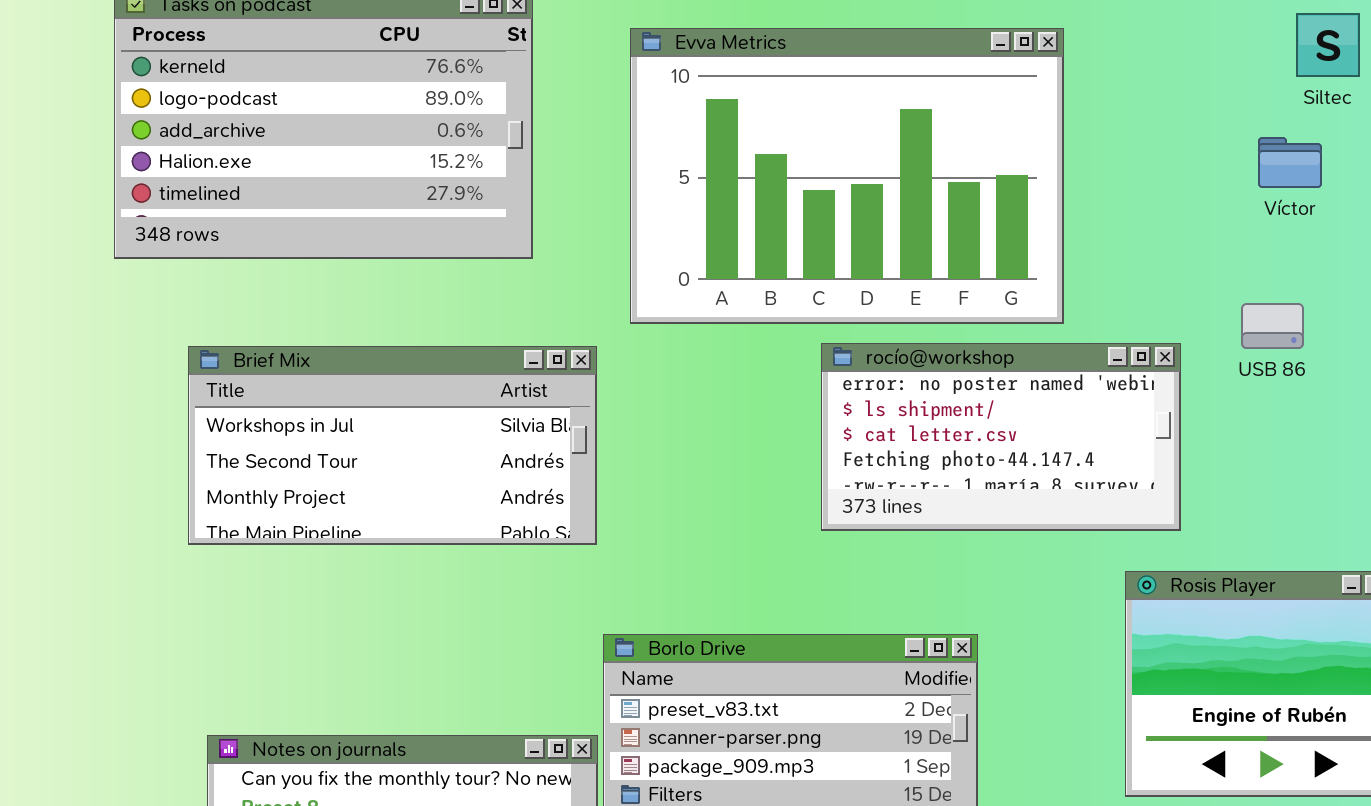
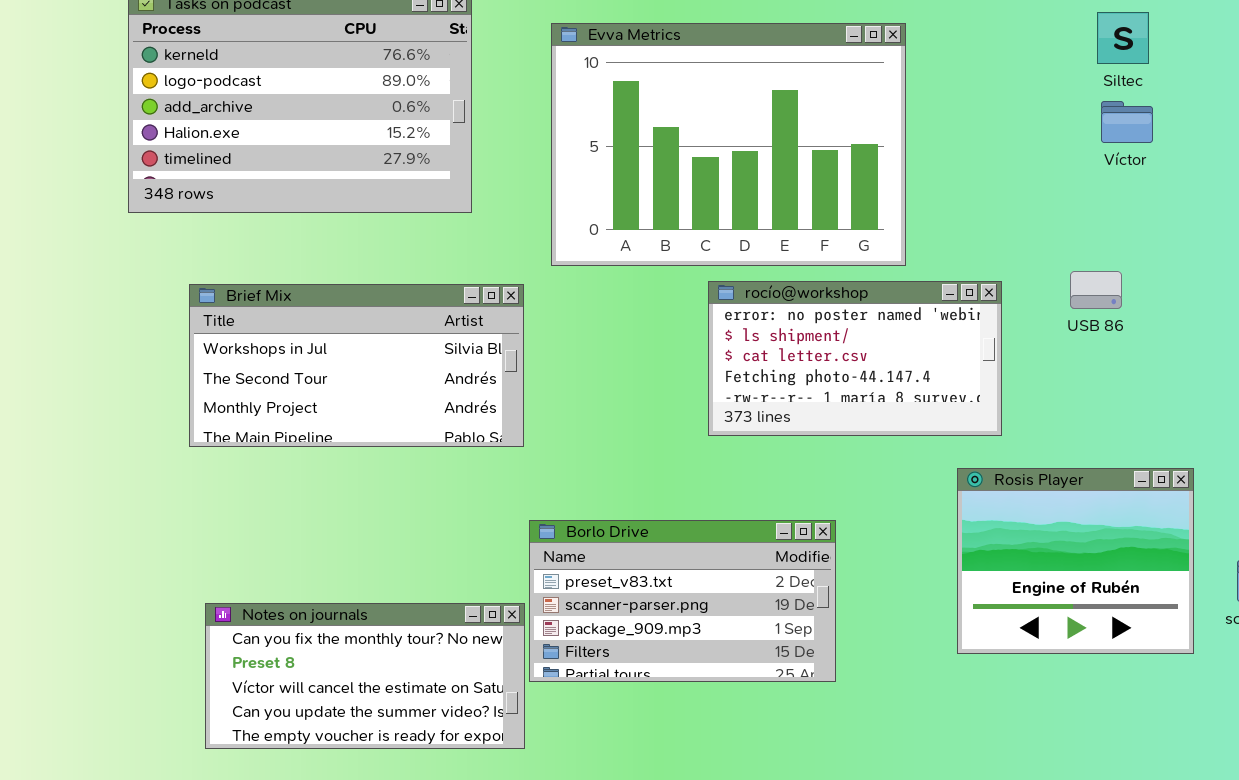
Víctor: [1258,137,1322,188] -> [1101,101,1153,143], moved
USB 86: [1241,303,1304,349] -> [1070,271,1122,309], moved

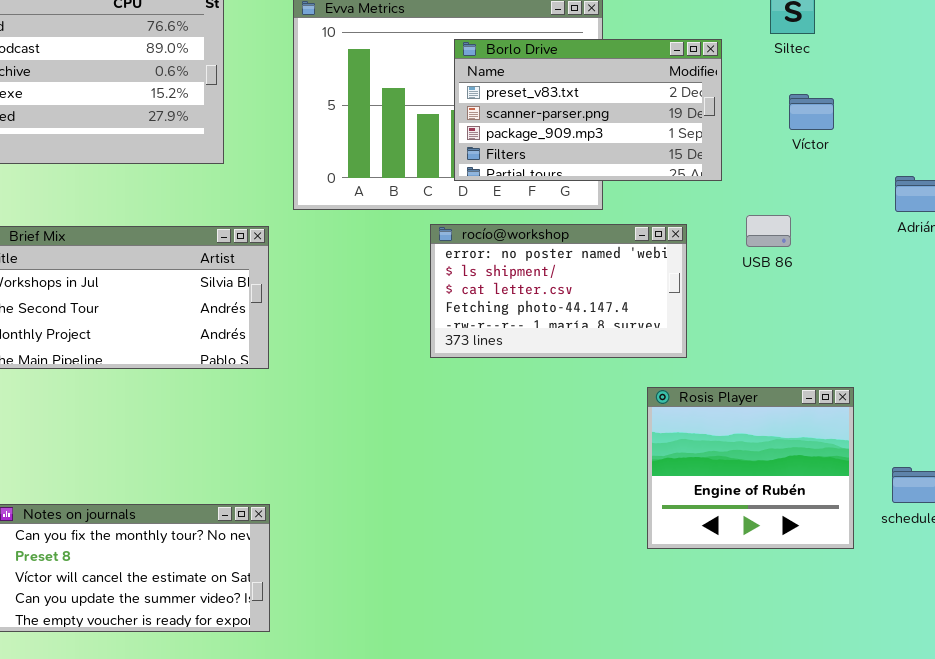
Víctor: [1101,101,1153,143] -> [789,94,834,130], moved
Borlo Drive: [529,520,836,682] -> [454,39,722,181], moved

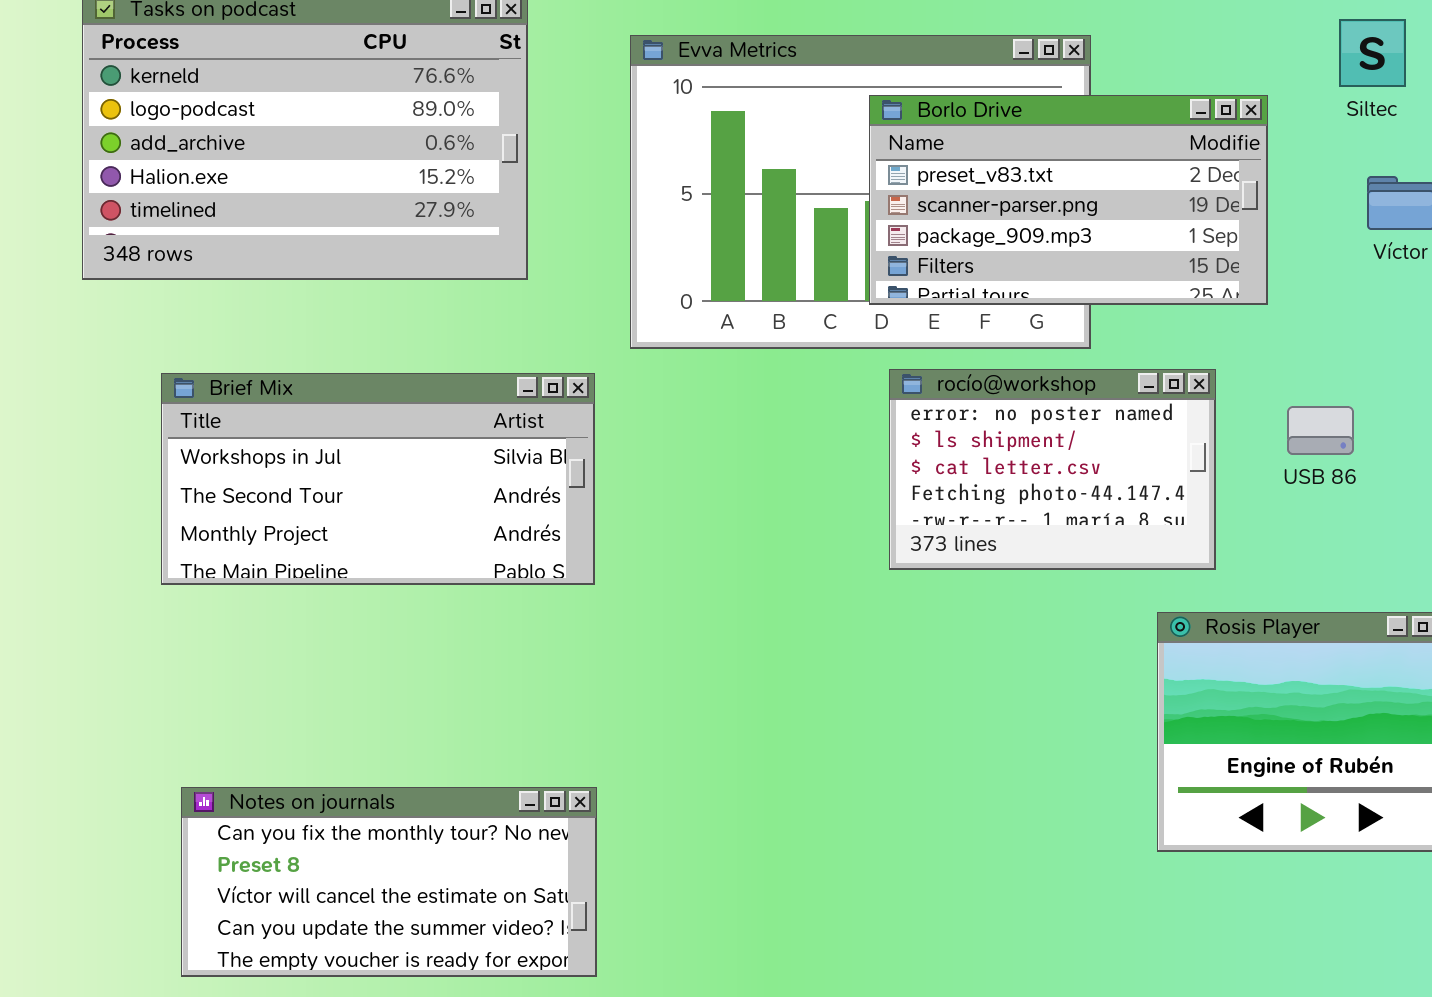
USB 86: [746,215,791,247] -> [1287,406,1354,455], moved
rocío@workshop: [430,224,687,358] -> [889,369,1216,570], resized

